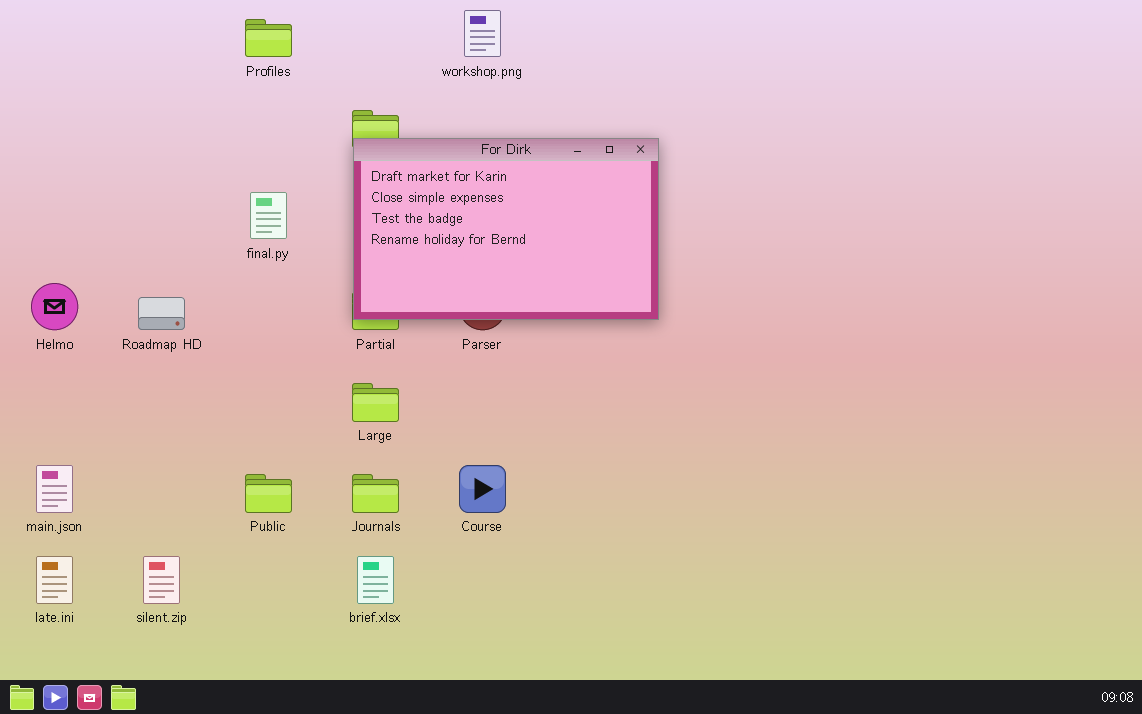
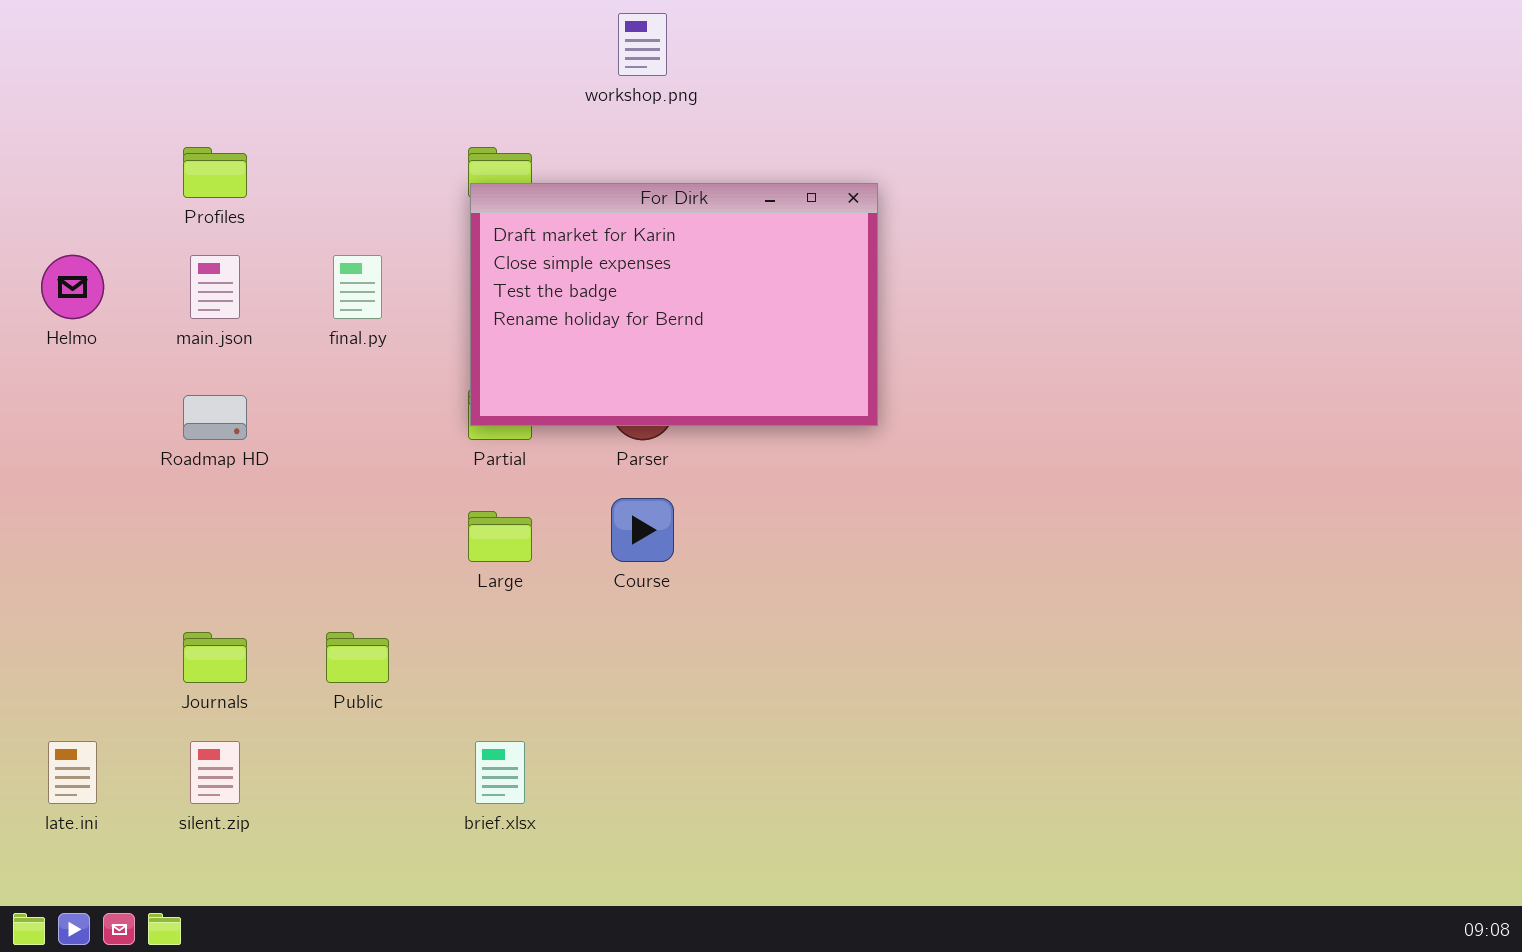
Profiles: [245,19,292,57] -> [183,147,247,198], moved
Helmo: [31,283,78,330] -> [41,255,104,319], moved
main.json: [36,465,73,513] -> [190,255,240,319], moved
Course: [459,465,506,513] -> [611,498,674,562], moved
Journals: [352,474,399,513] -> [183,632,247,683], moved

